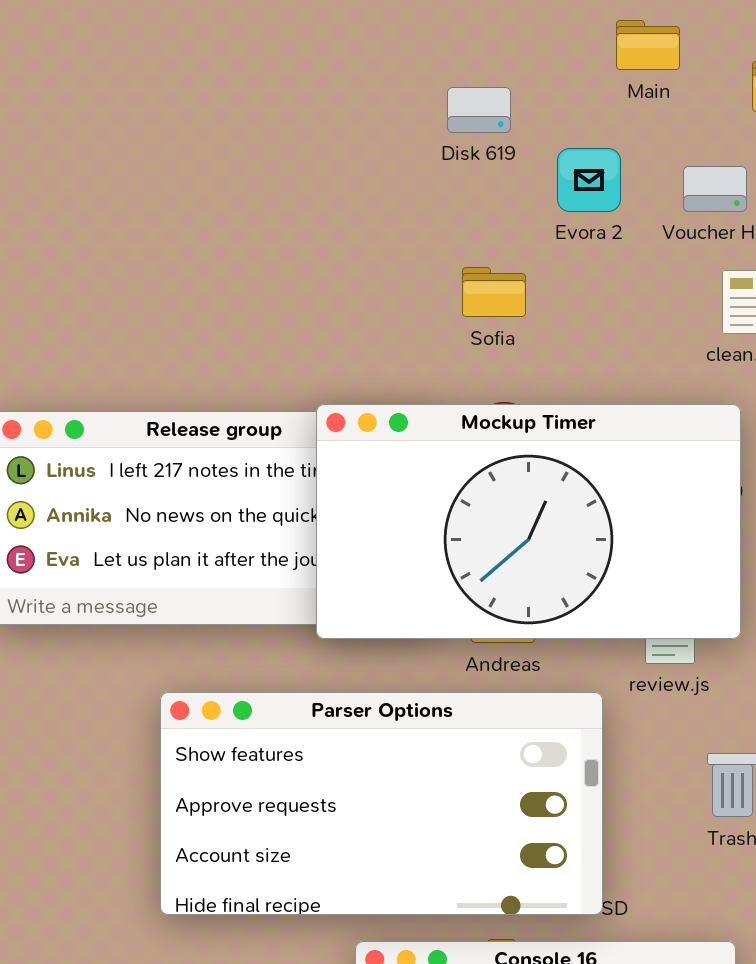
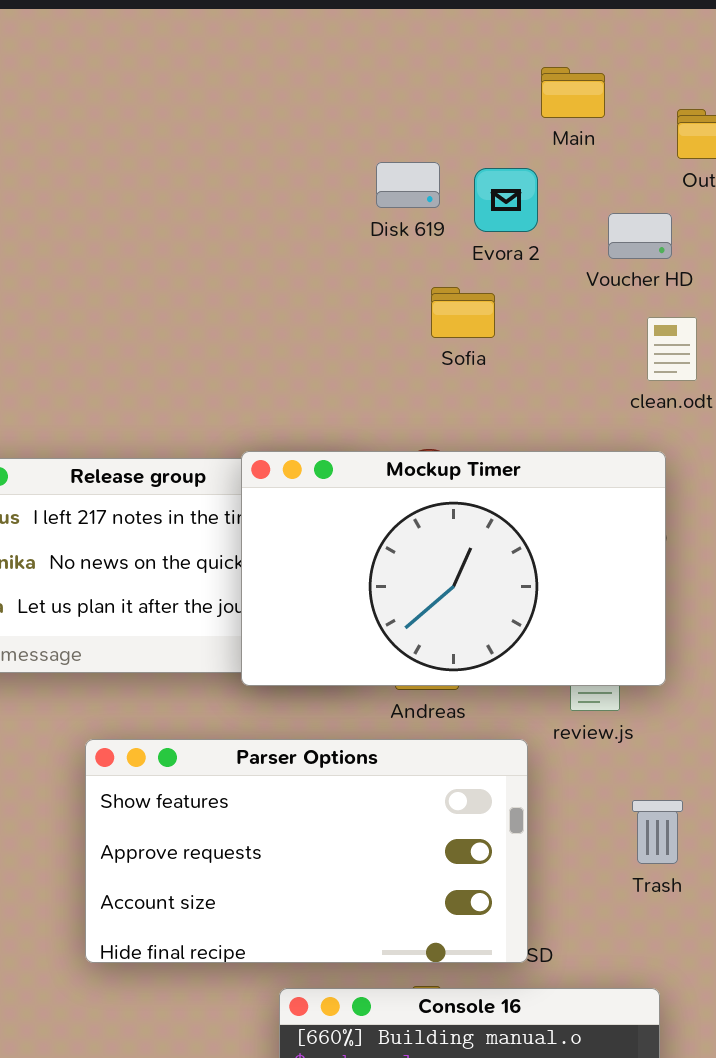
Disk 619: [447,87,511,133] -> [376,162,440,208], moved
Evora 2: [557,148,621,212] -> [474,168,538,232], moved
Sofia: [462,267,526,317] -> [431,287,495,338], moved

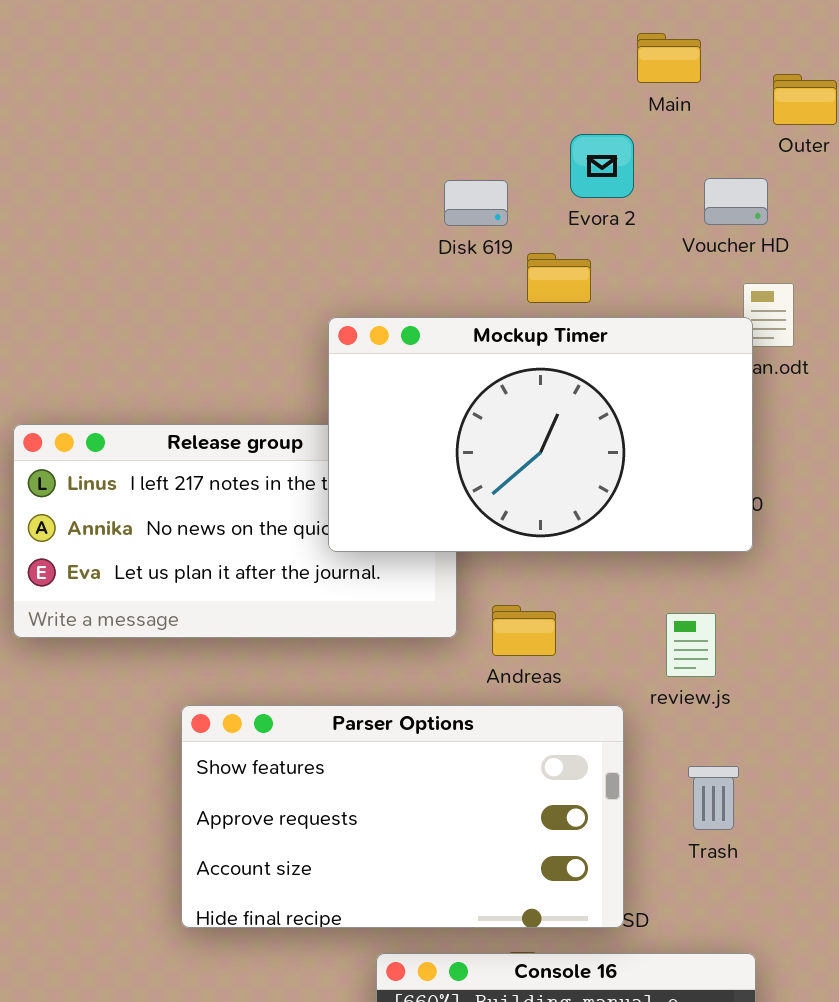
Disk 619: [376,162,440,208] -> [444,180,508,226], moved
Mockup Timer: [241,451,666,686] -> [328,317,753,552], moved
Trash: [632,800,683,864] -> [688,766,739,830], moved

